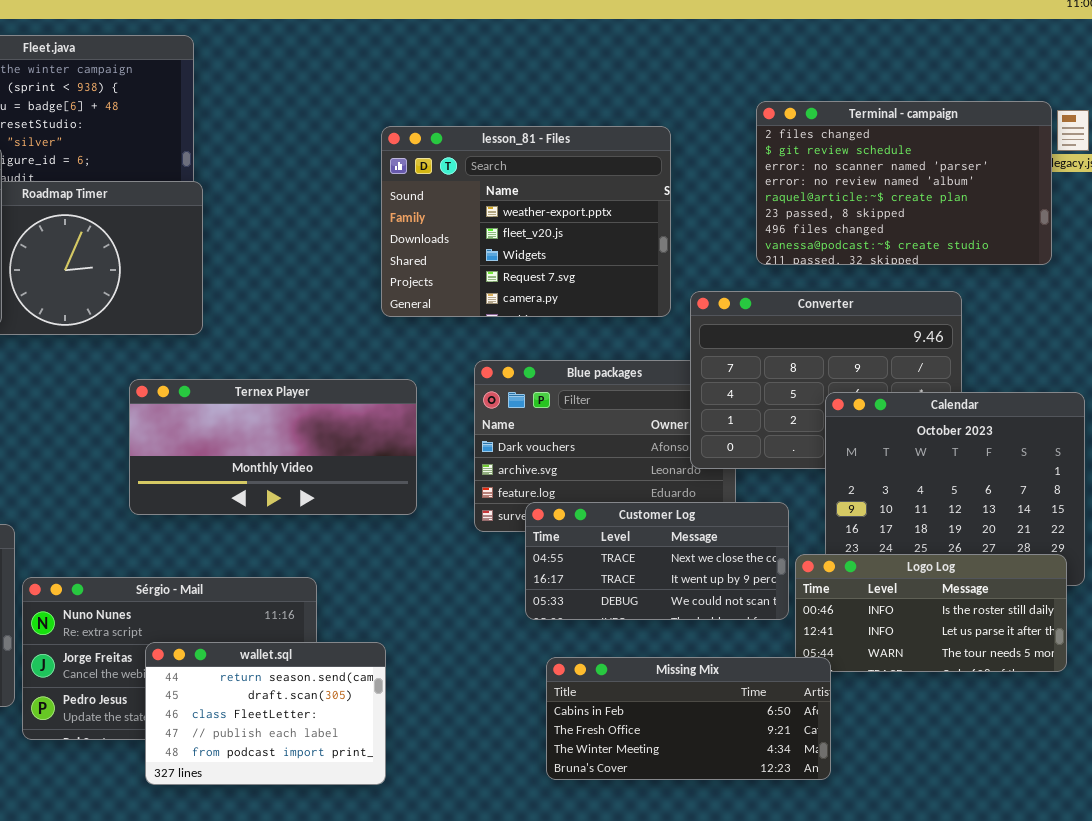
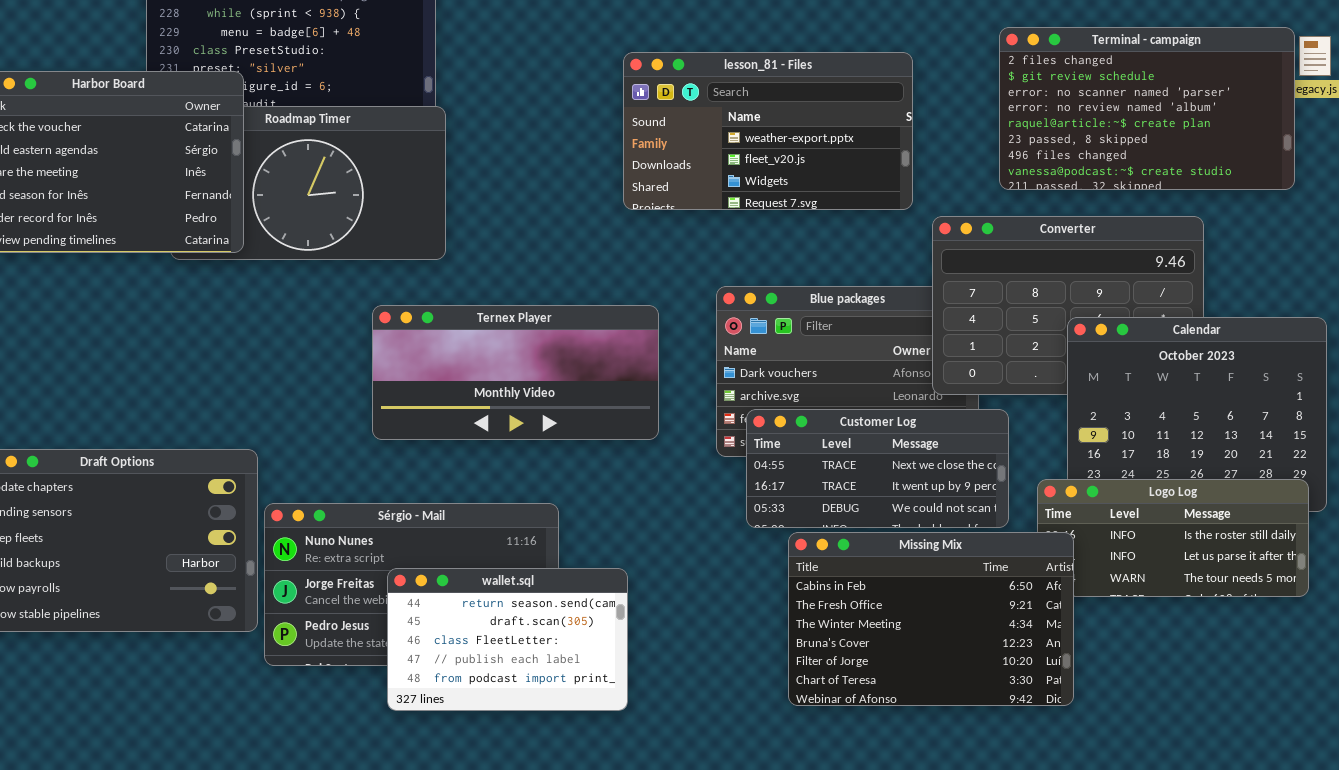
lesson_81 - Files: [381,126,671,317] -> [623,52,913,210], resized
Customer Log: [525,502,789,620] -> [746,409,1009,528], moved
Missing Mix: [546,657,831,780] -> [788,532,1074,706], resized

